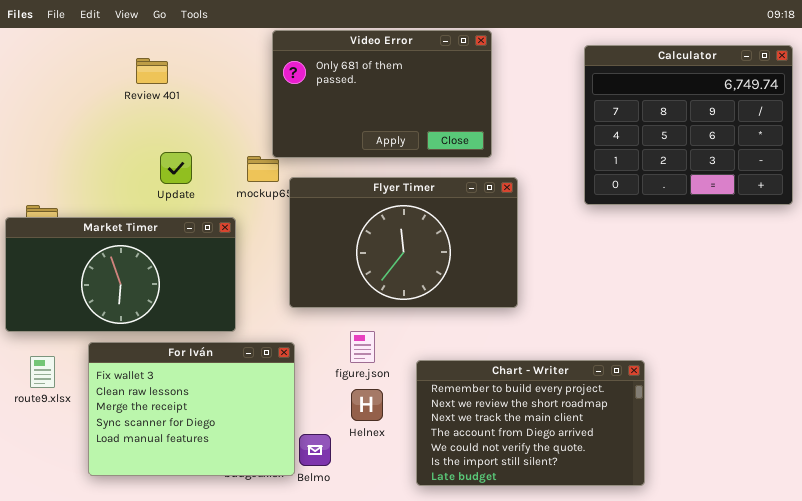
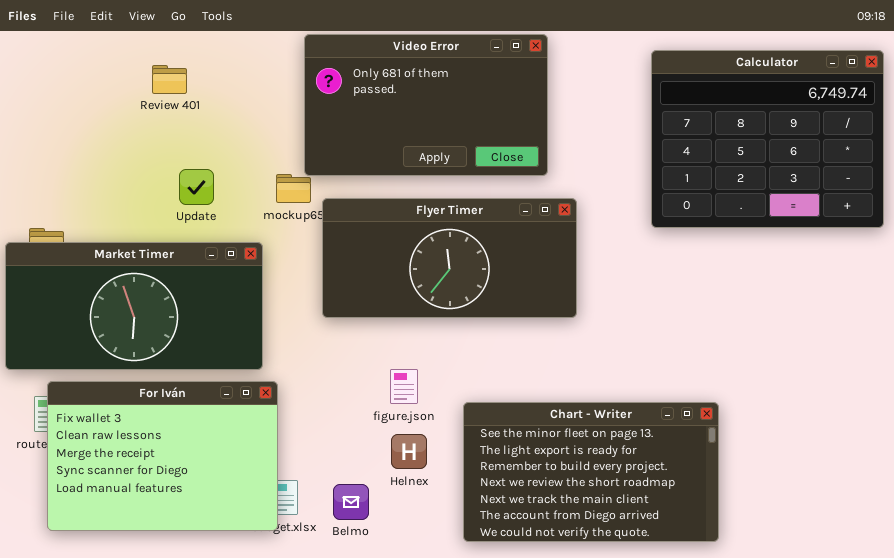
Flyer Timer: [289,177,518,308] -> [322,198,577,318], resized
For Iván: [88,342,295,476] -> [47,381,278,531], moved
Chart - Writer: [416,360,645,486] -> [463,402,719,542], scrolled up 2 rows

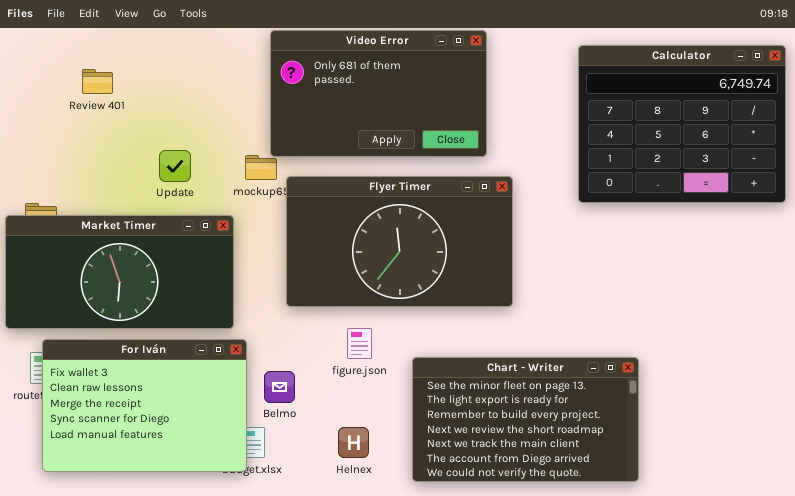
Review 401: [152,65,187,94] -> [82,69,113,94], moved
Flyer Timer: [322,198,577,318] -> [286,176,513,307], resized
Helnex: [391,434,427,469] -> [338,427,369,458], moved
Belmo: [333,484,369,520] -> [264,371,295,403], moved

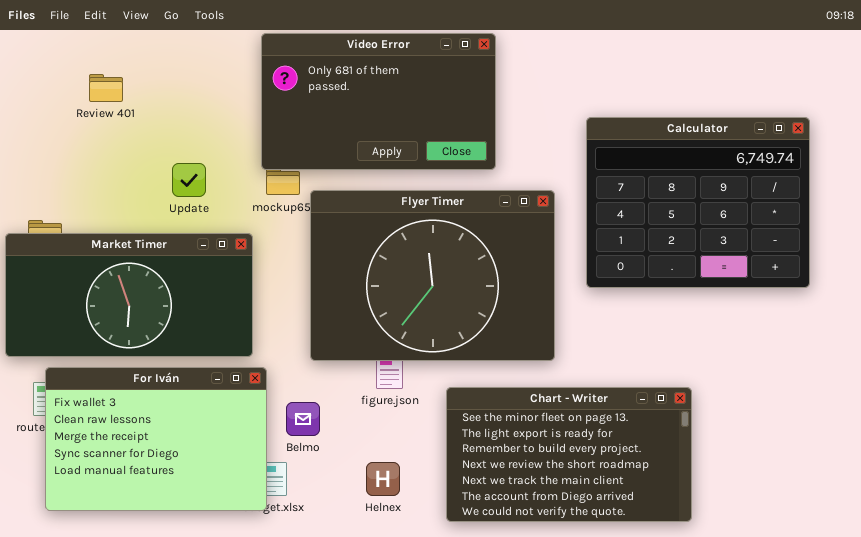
Video Error: [270,30,487,157] -> [261,33,496,170], moved
Calculator: [578,45,786,203] -> [586,117,810,288], moved
Flyer Timer: [286,176,513,307] -> [310,190,555,361], resized

